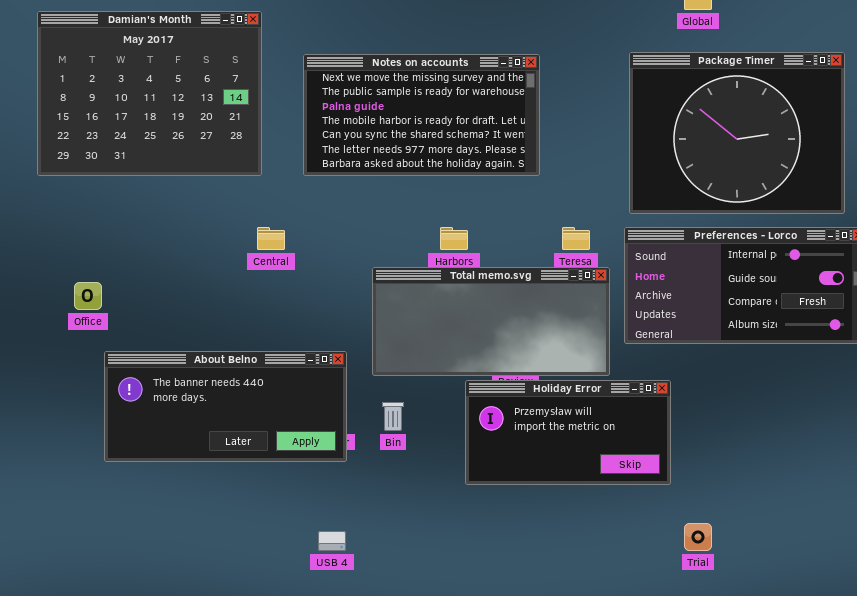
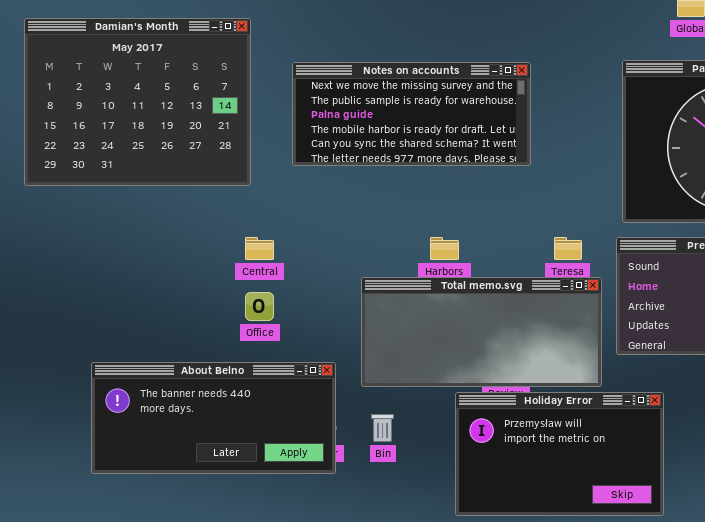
Notes on accounts: [303,54,540,176] -> [292,62,531,166], resized
Office: [74,282,102,310] -> [245,292,274,321], moved
Holiday Error: [465,380,671,485] -> [455,392,664,516], resized

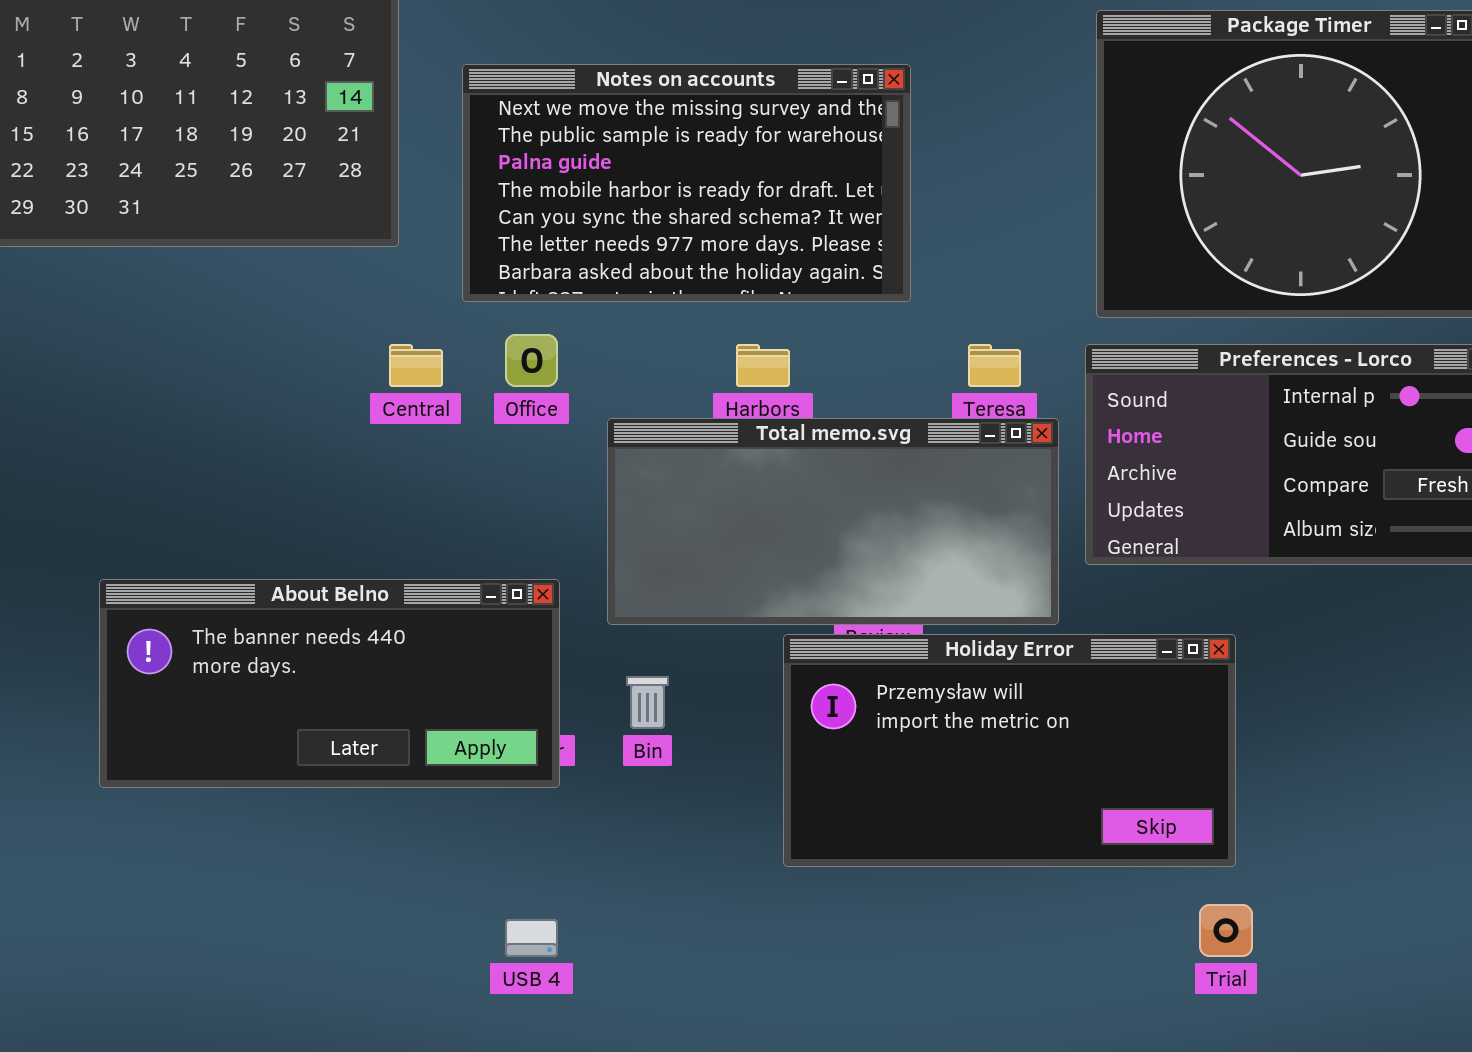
Notes on accounts: [292,62,531,166] -> [462,64,911,302], moved, resized
Office: [245,292,274,321] -> [505,334,558,387], moved
Holiday Error: [455,392,664,516] -> [783,634,1236,867], resized

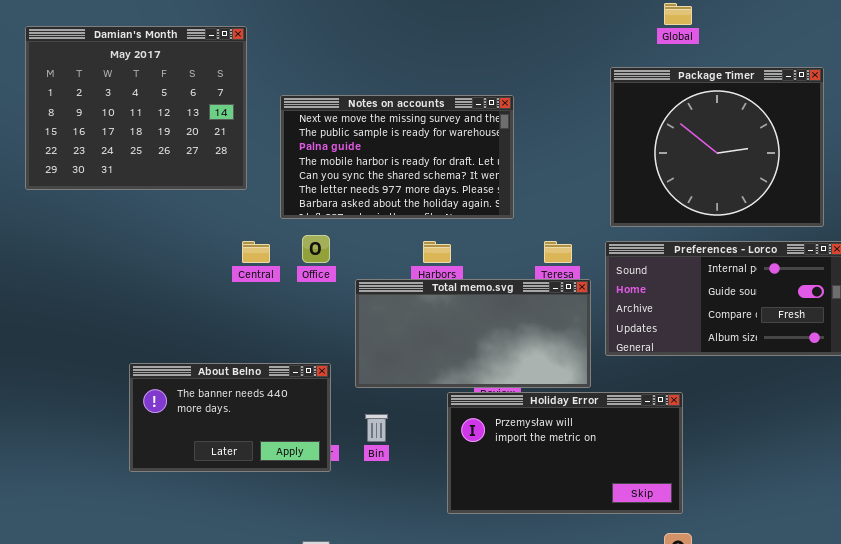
About Belno: [99,579,560,788] -> [129,363,331,472], resized

